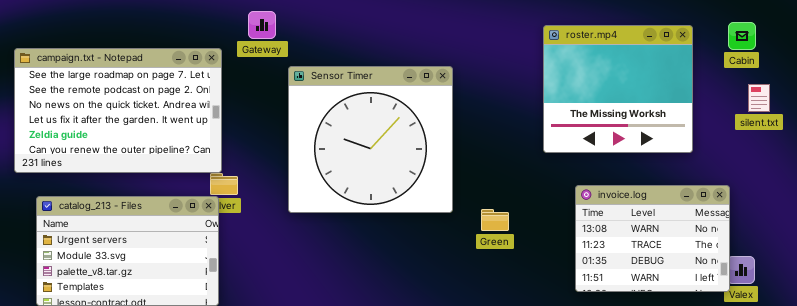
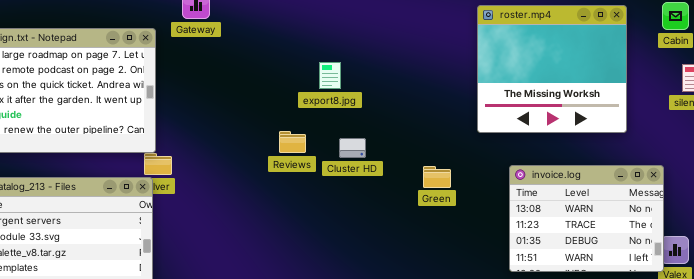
Sensor Timer: [288,66,453,213] -> none, closed
Green: [481,209,509,231] -> [423,166,451,188], moved

